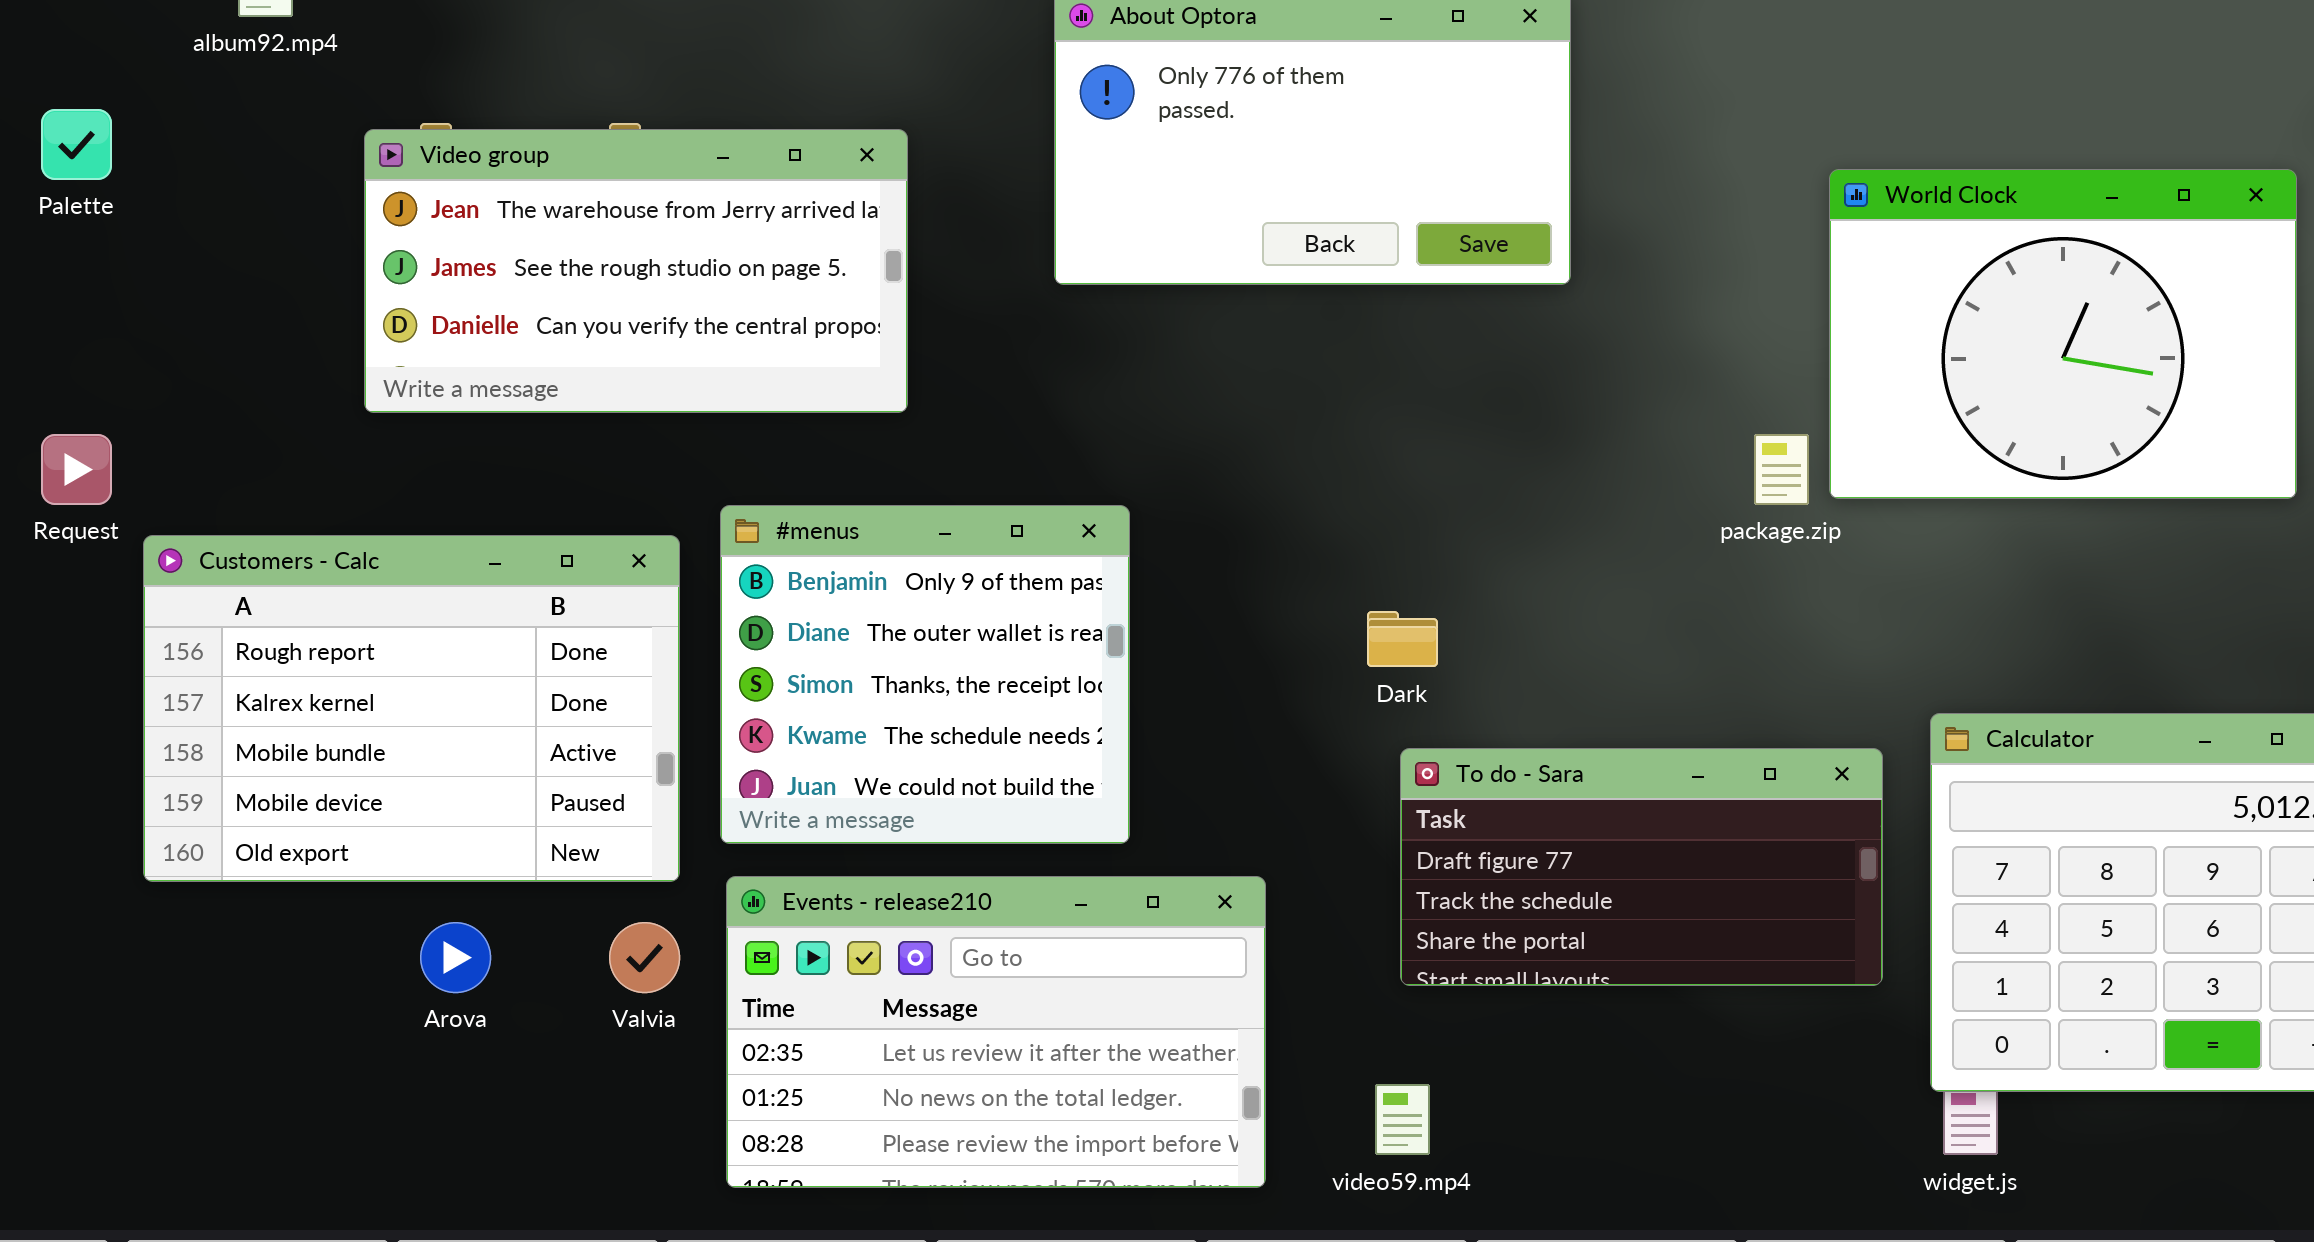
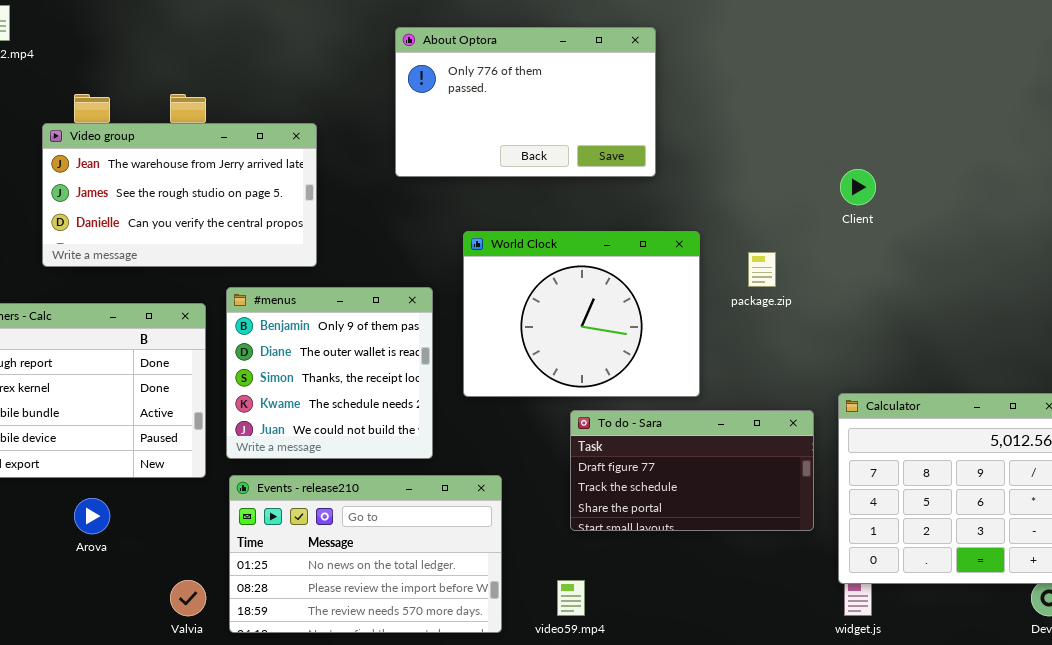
Video group: [364,129,908,413] -> [42,123,317,267], moved
World Clock: [1829,169,2297,499] -> [463,231,700,397], moved
Events - release210: [726,876,1266,1188] -> [229,475,502,633], scrolled down 1 row
Valvia: [609,922,680,993] -> [170,580,206,616], moved

